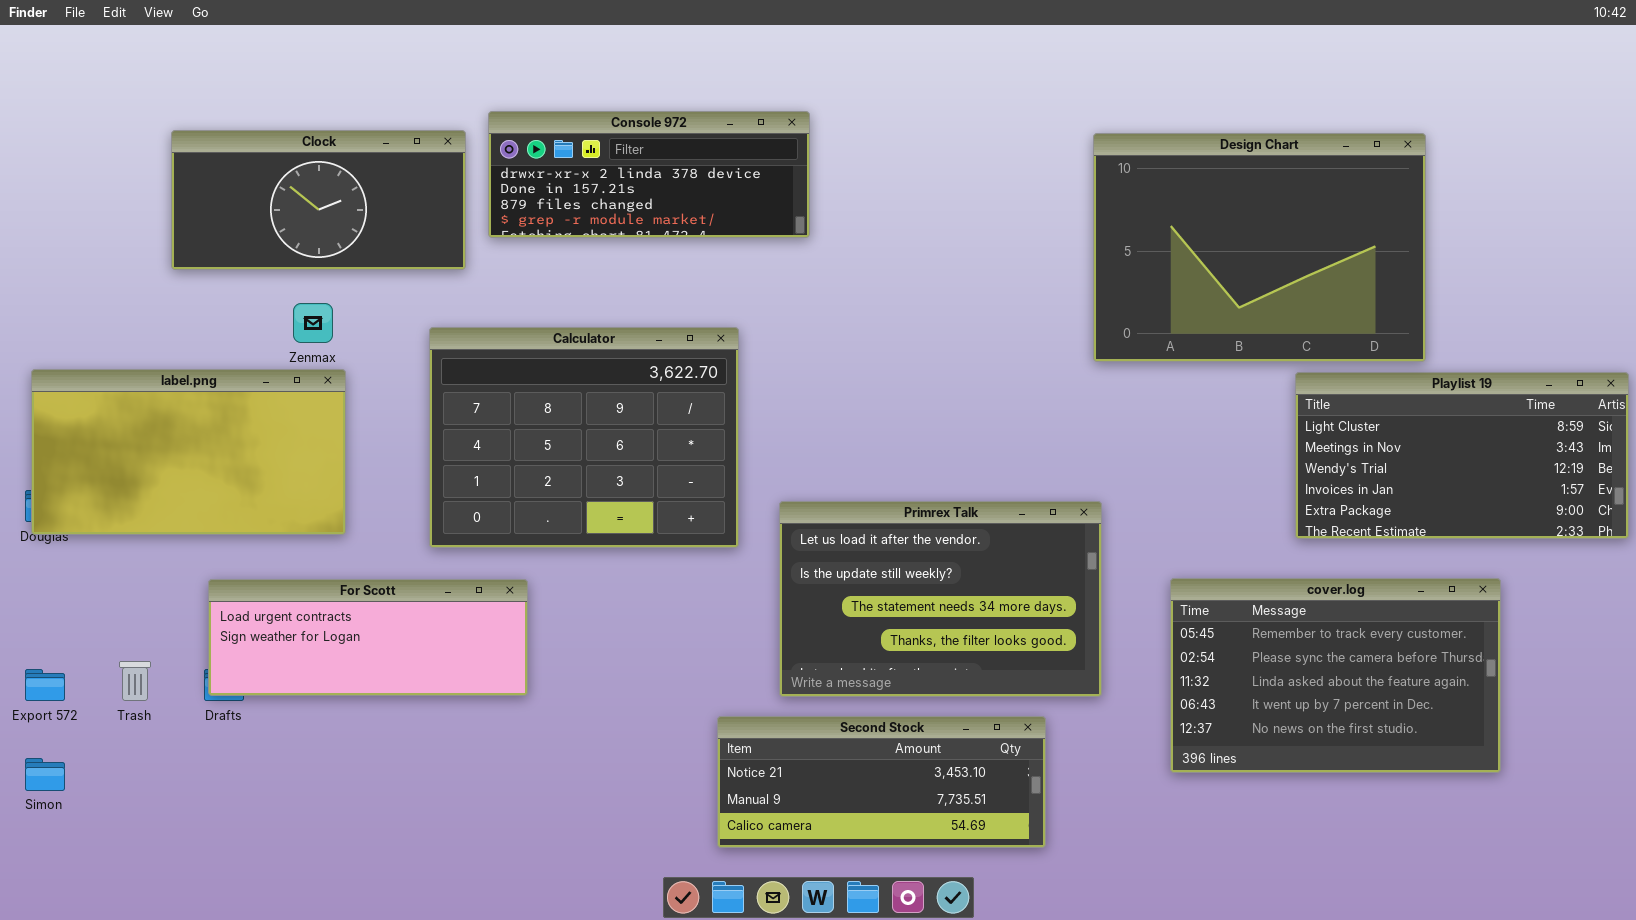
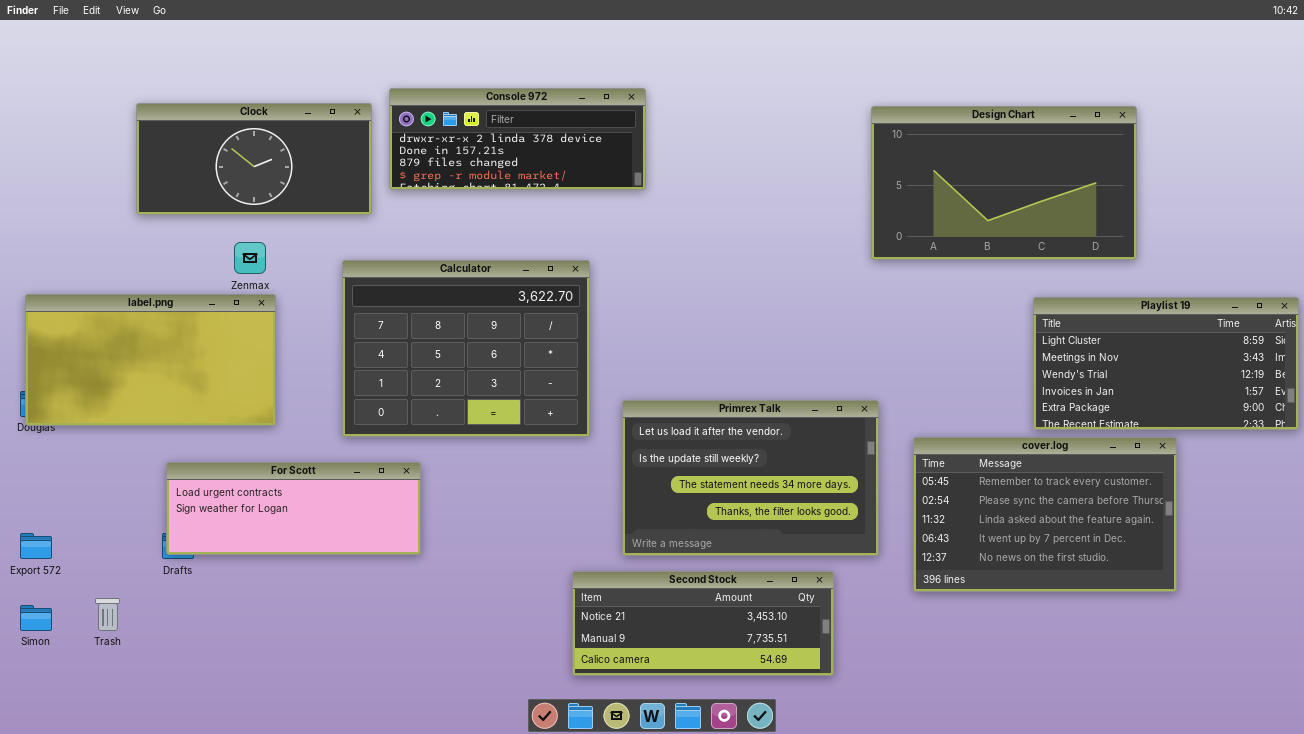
Design Chart: [1093,133,1426,362] -> [871,106,1137,260], resized
cover.log: [1170,578,1501,773] -> [913,437,1177,592], moved
Trash: [119,661,151,701] -> [95,598,120,631], moved

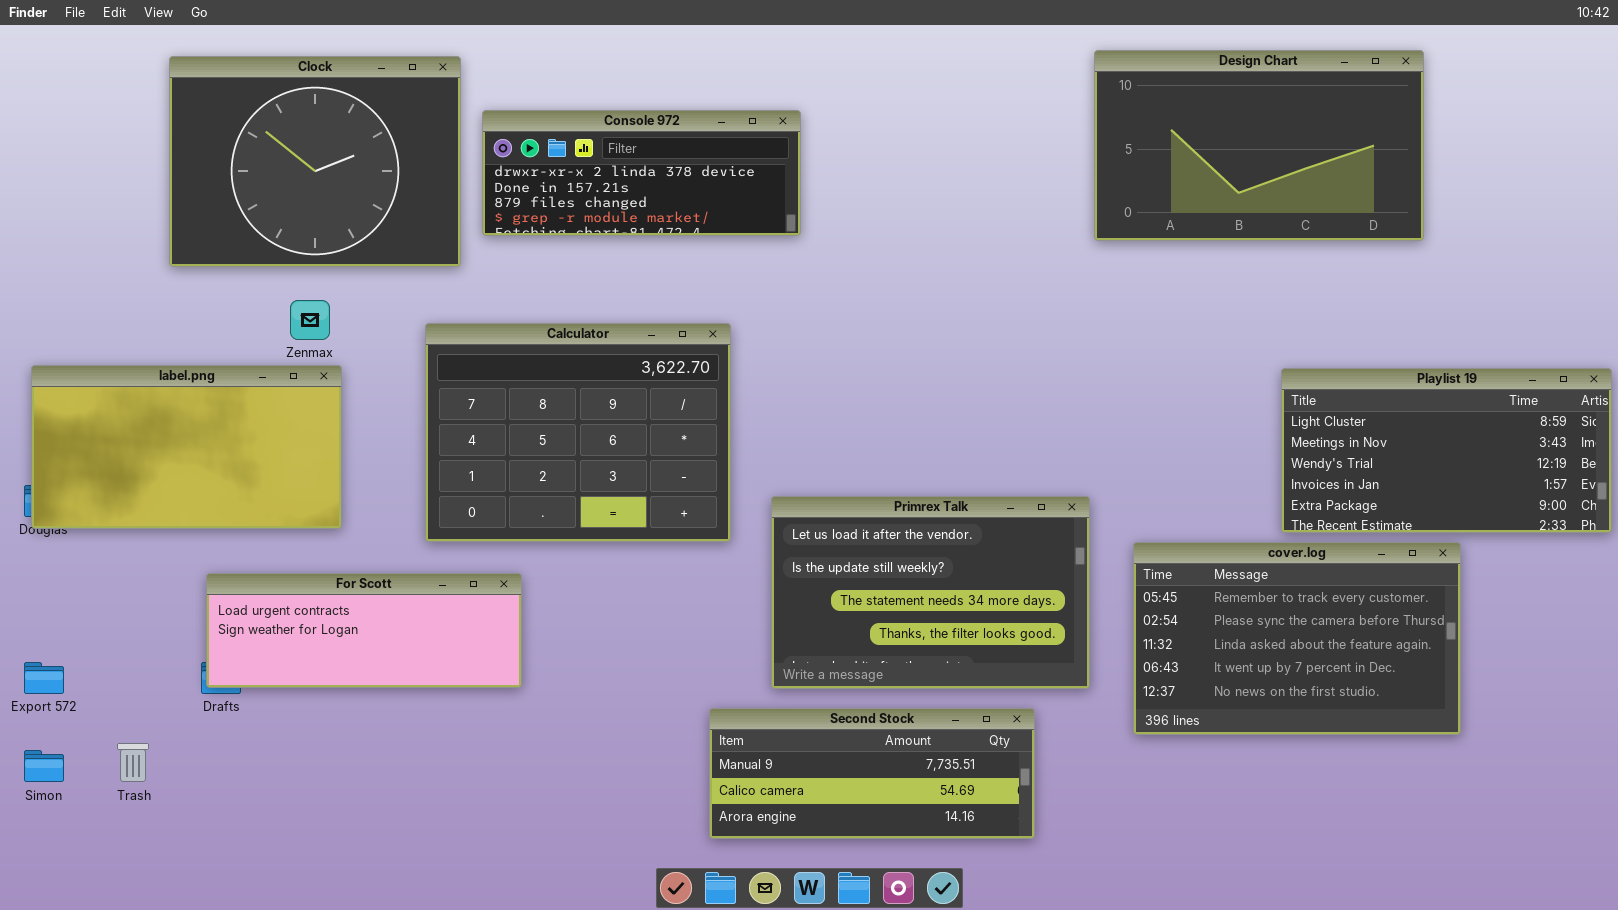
Clock: [136,103,372,215] -> [169,56,461,267], resized
Design Chart: [871,106,1137,260] -> [1094,50,1424,241], moved
Second Stock: [572,571,834,676] -> [709,708,1035,839], scrolled down 1 row

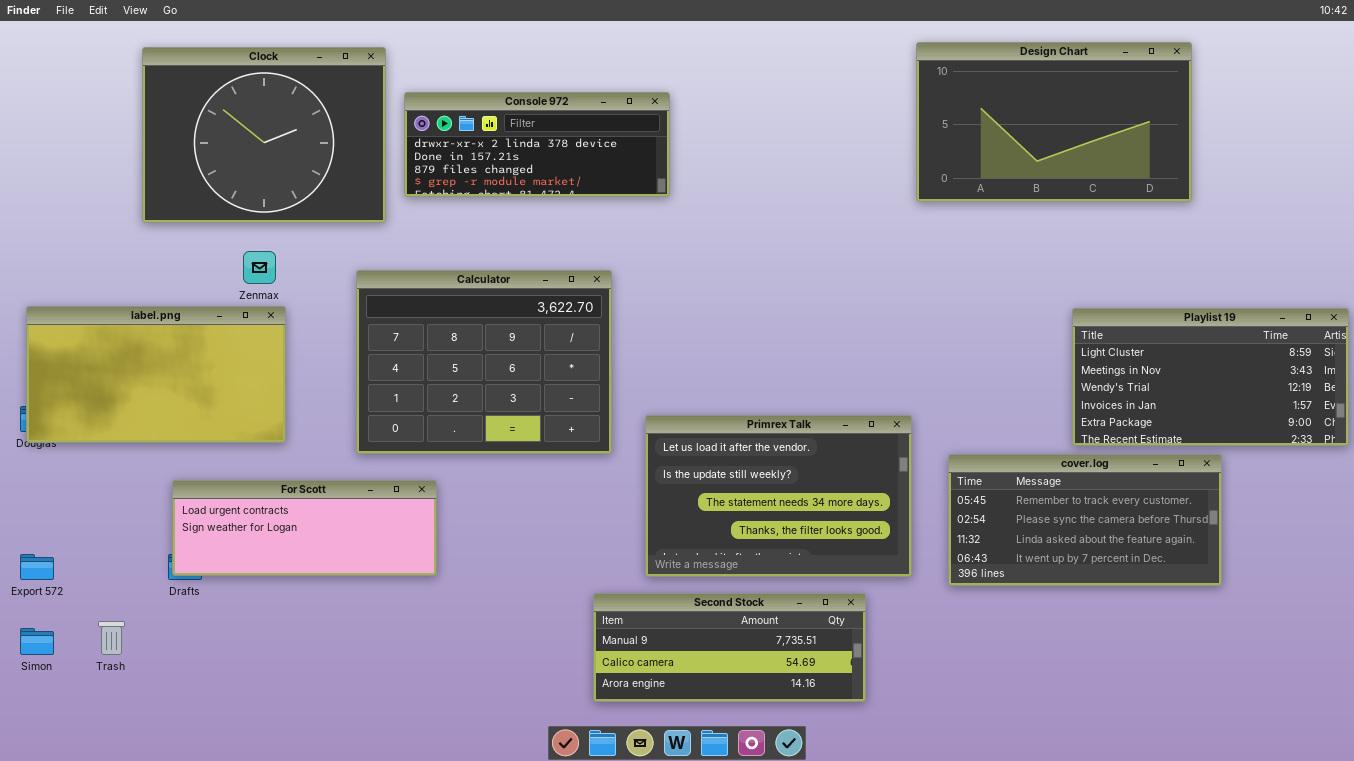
cover.log: [1133,542,1461,735] -> [948,454,1222,586], resized

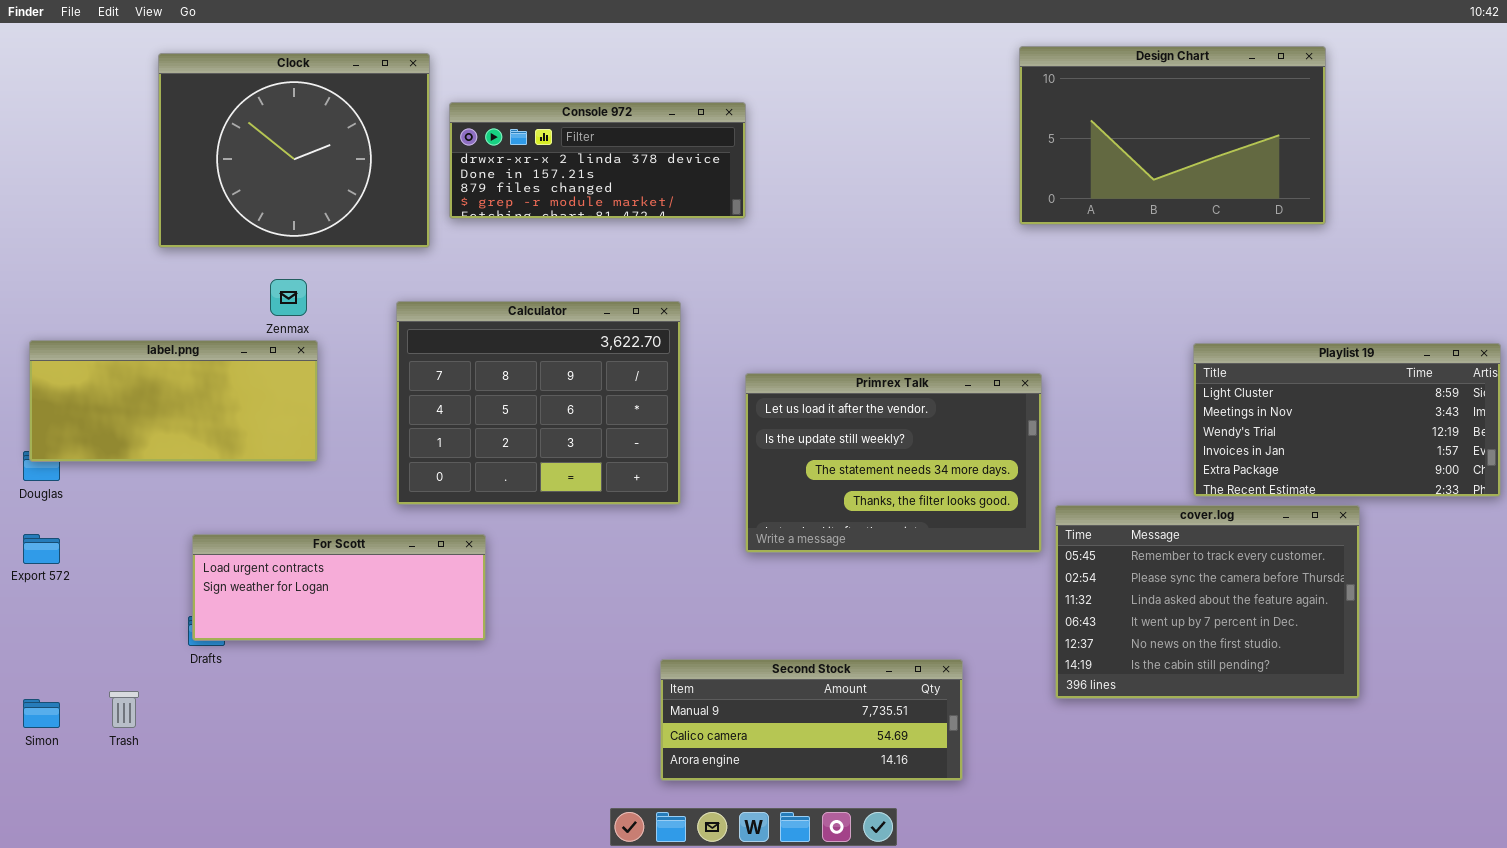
label.png: [26,306,286,443] -> [29,340,318,462], resized
Primrex Talk: [645,415,912,577] -> [745,373,1042,553], moved
cover.log: [948,454,1222,586] -> [1055,505,1360,699], resized
Export 572: [20,554,54,580] -> [23,534,60,564], moved

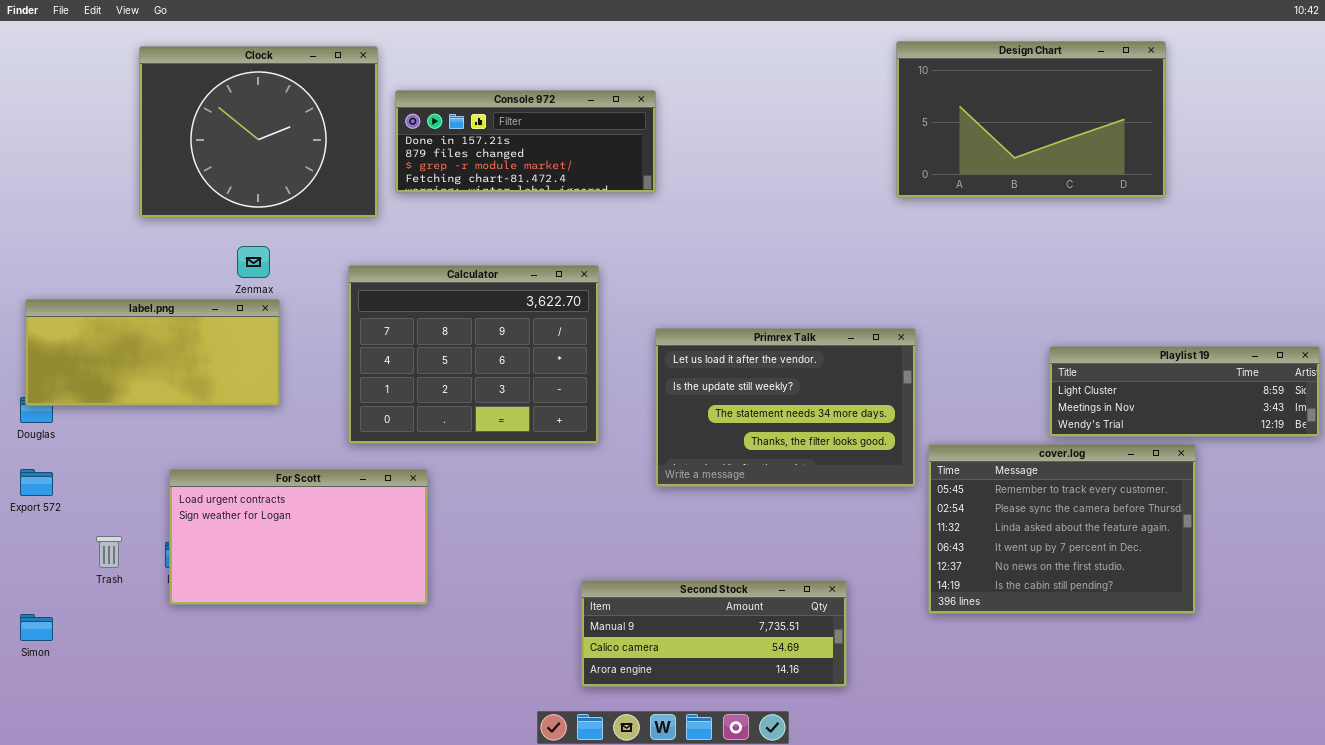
Console 972: [449,102,746,219] -> [395,90,656,193], scrolled down 1 row
Playlist 19: [1193,343,1501,497] -> [1049,346,1320,437], resized
For Scott: [192,534,486,641] -> [169,469,428,605], resized
Trash: [109,691,139,728] -> [96,536,122,568], moved

